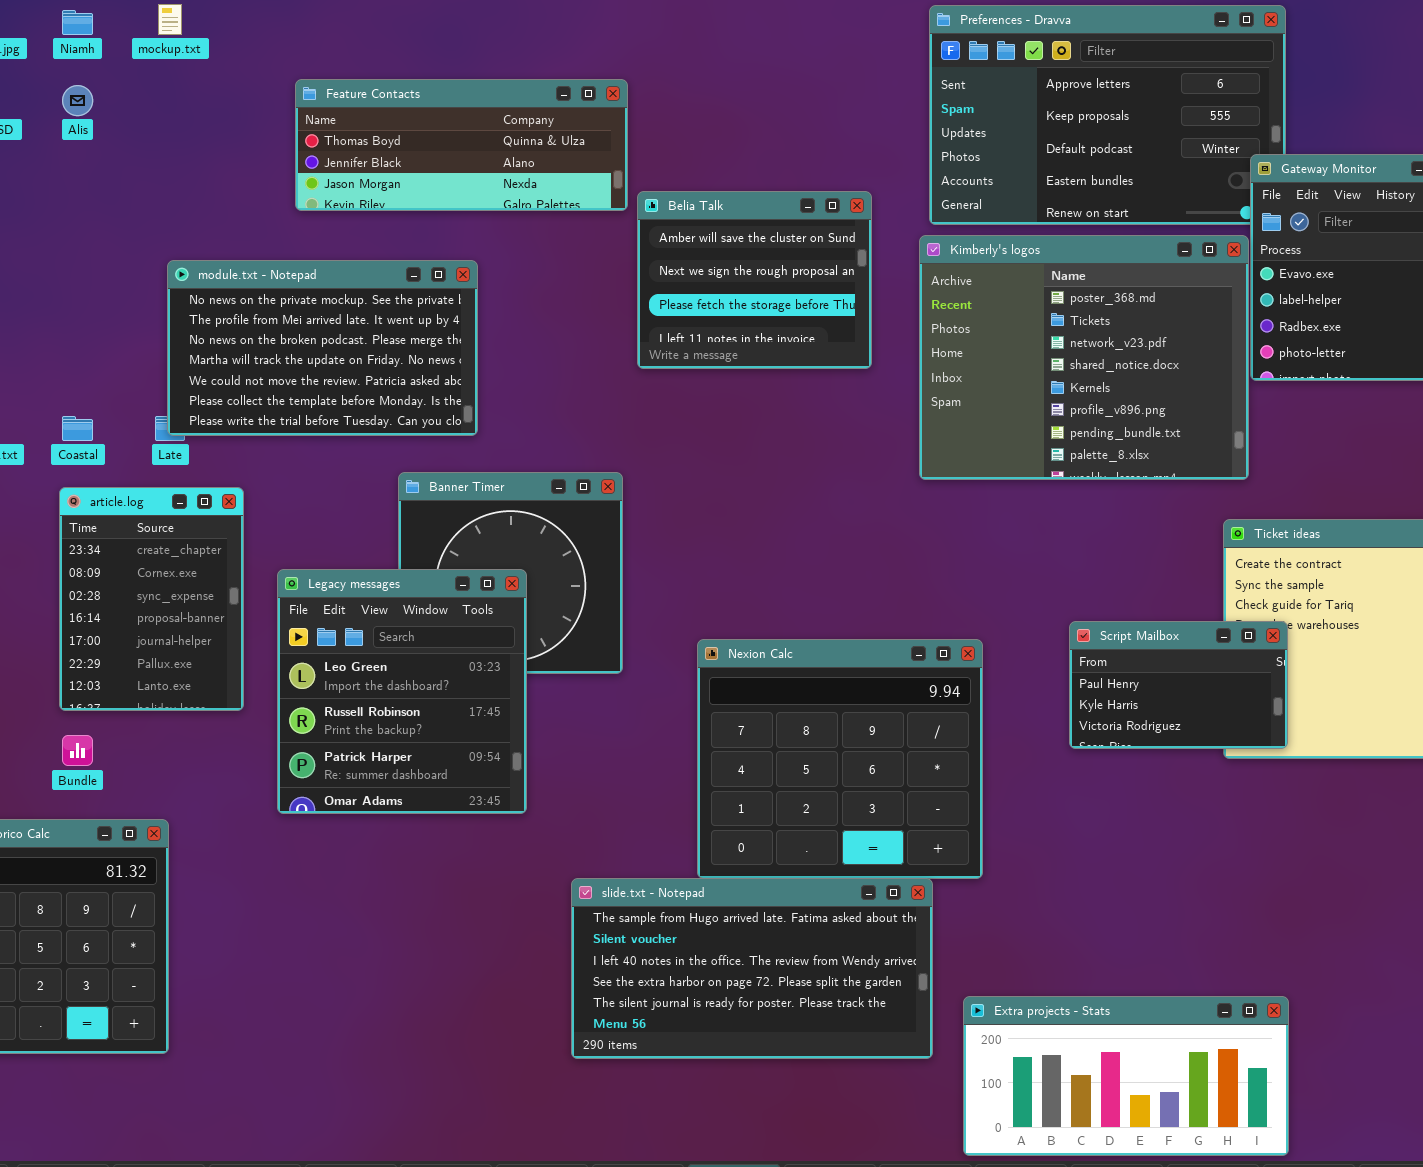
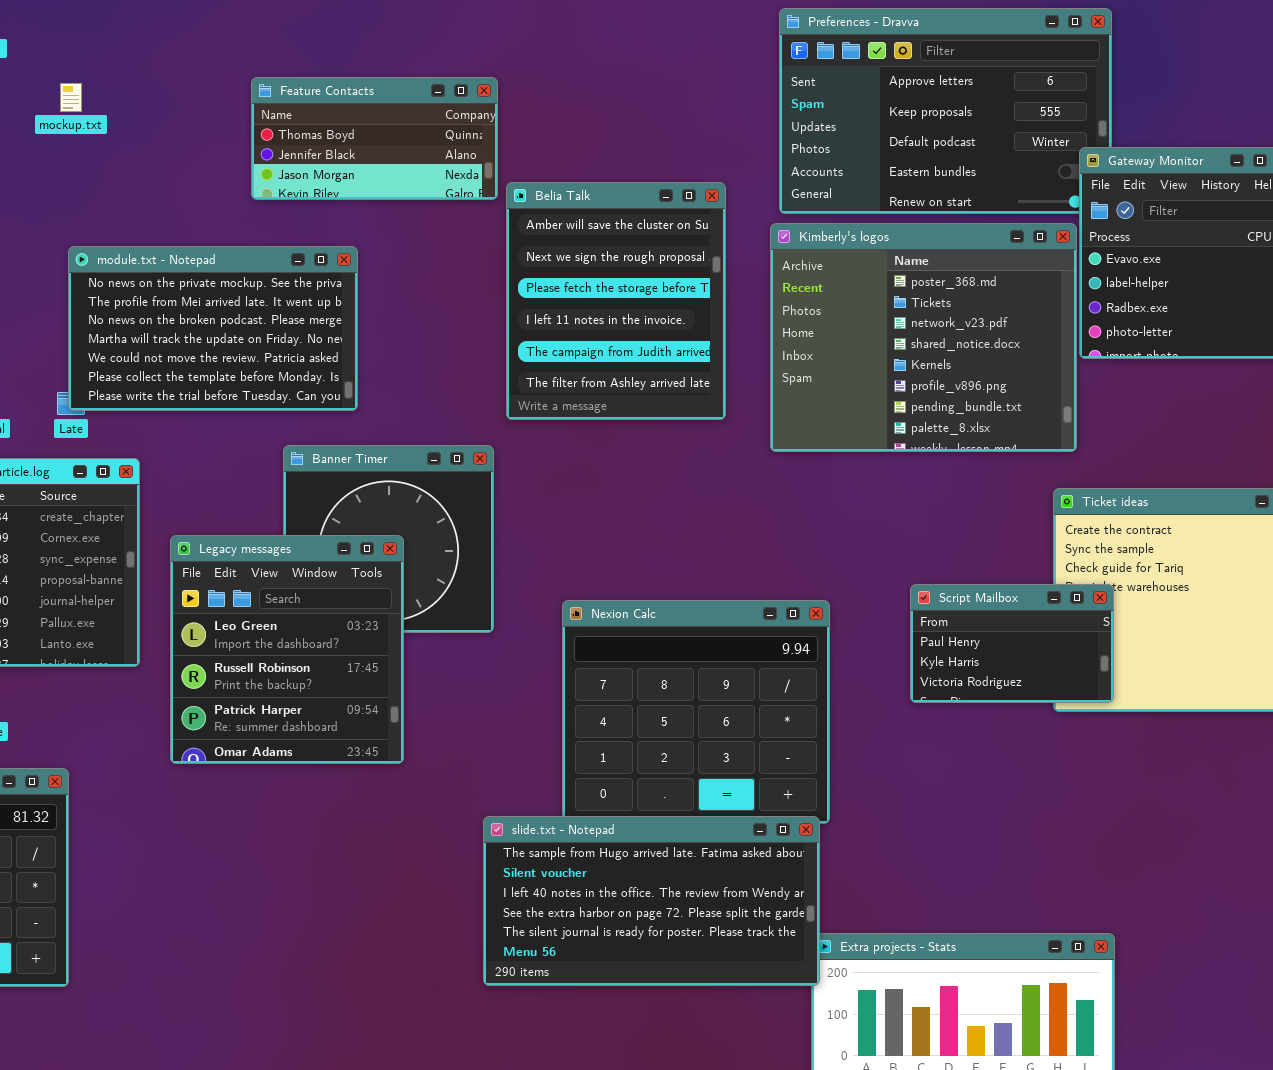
mockup.txt: [158,4,182,35] -> [60,83,82,112], moved
Feature Contacts: [295,79,628,211] -> [251,77,498,200], resized
Belia Talk: [637,191,872,369] -> [506,182,726,420], resized
slide.txt - Notepad: [571,878,933,1059] -> [483,816,820,986], moved

